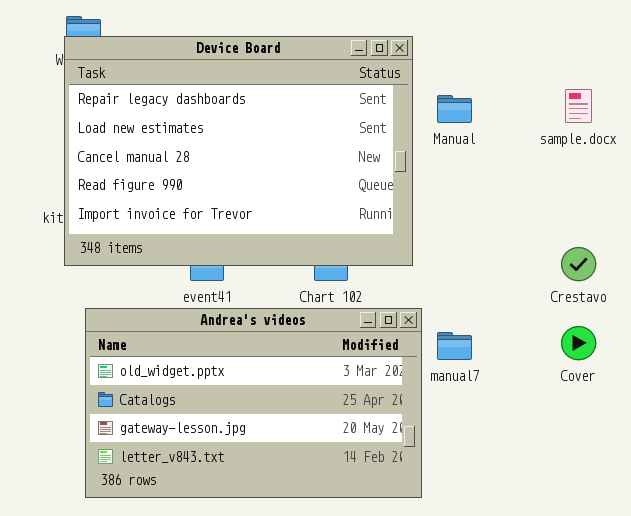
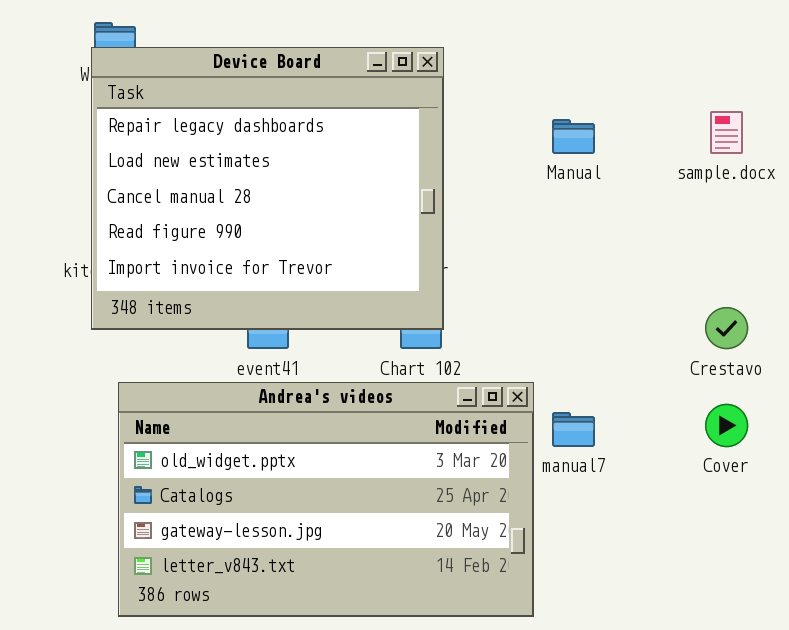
Device Board: [64,36,413,266] -> [91,47,444,330], resized

